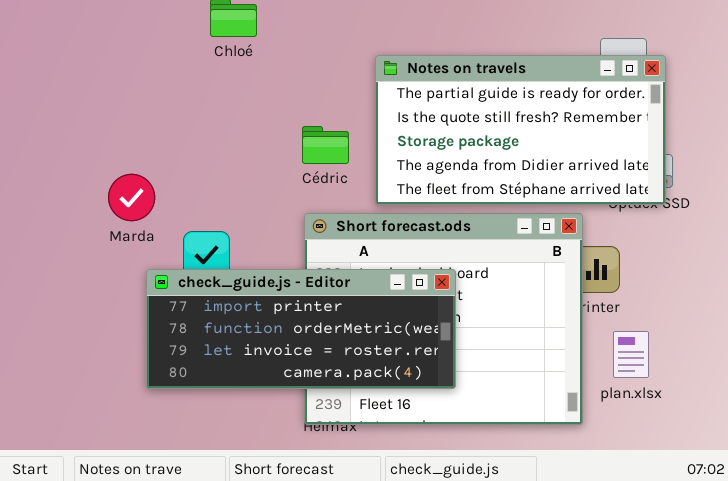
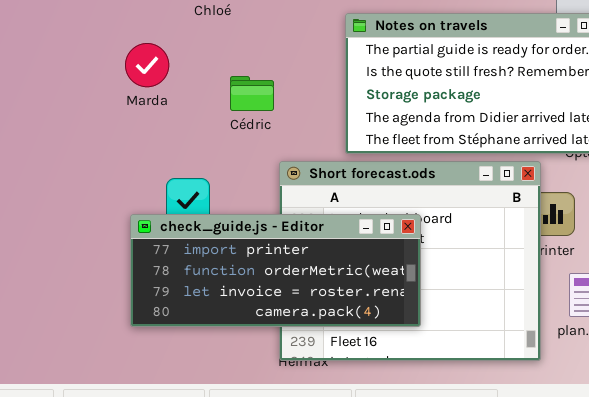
Cédric: [302,126,349,164] -> [230,76,274,111], moved
Marda: [108,174,155,221] -> [125,43,169,87], moved

